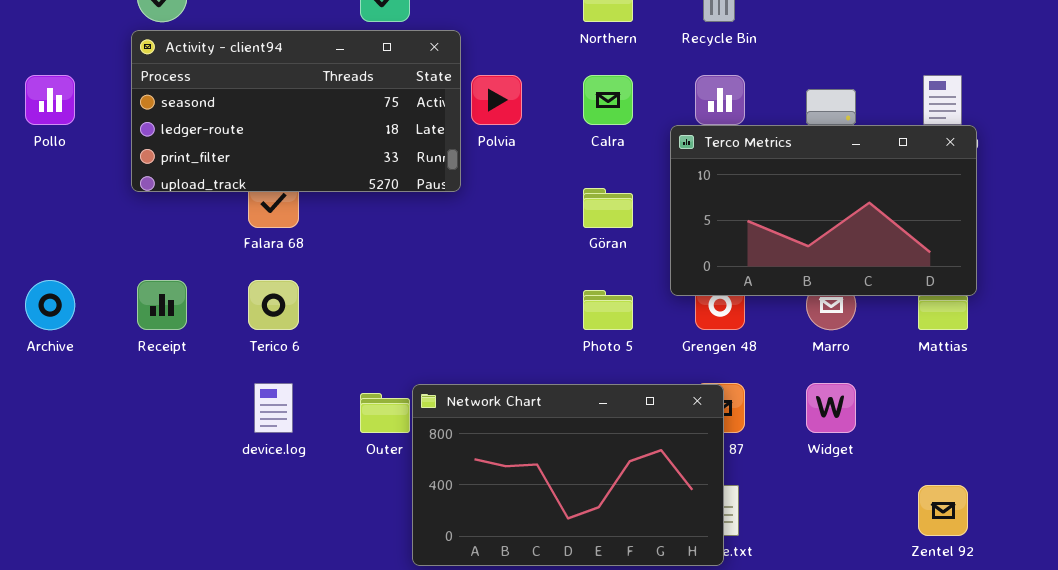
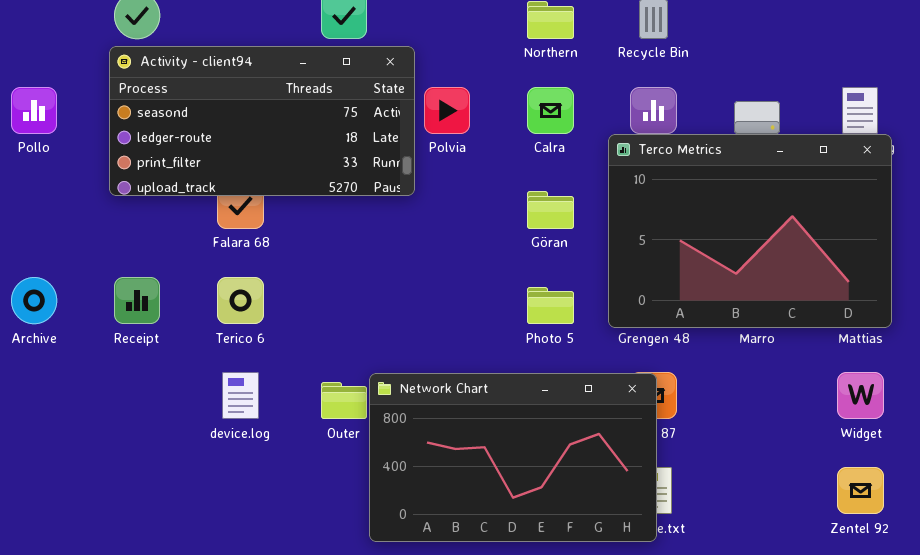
Terco Metrics: [670,125,977,296] -> [608,134,892,328], resized
Widget: [806,383,856,433] -> [837,372,884,419], moved

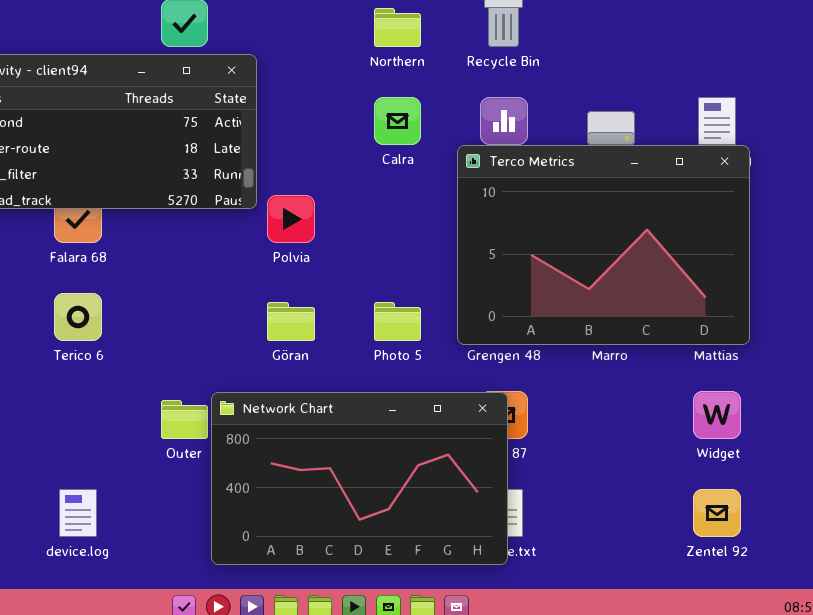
Polvia: [424,87,470,134] -> [267,195,315,243], moved
Göran: [527,191,574,229] -> [267,302,315,341], moved
device.log: [222,372,259,419] -> [59,489,97,537], moved

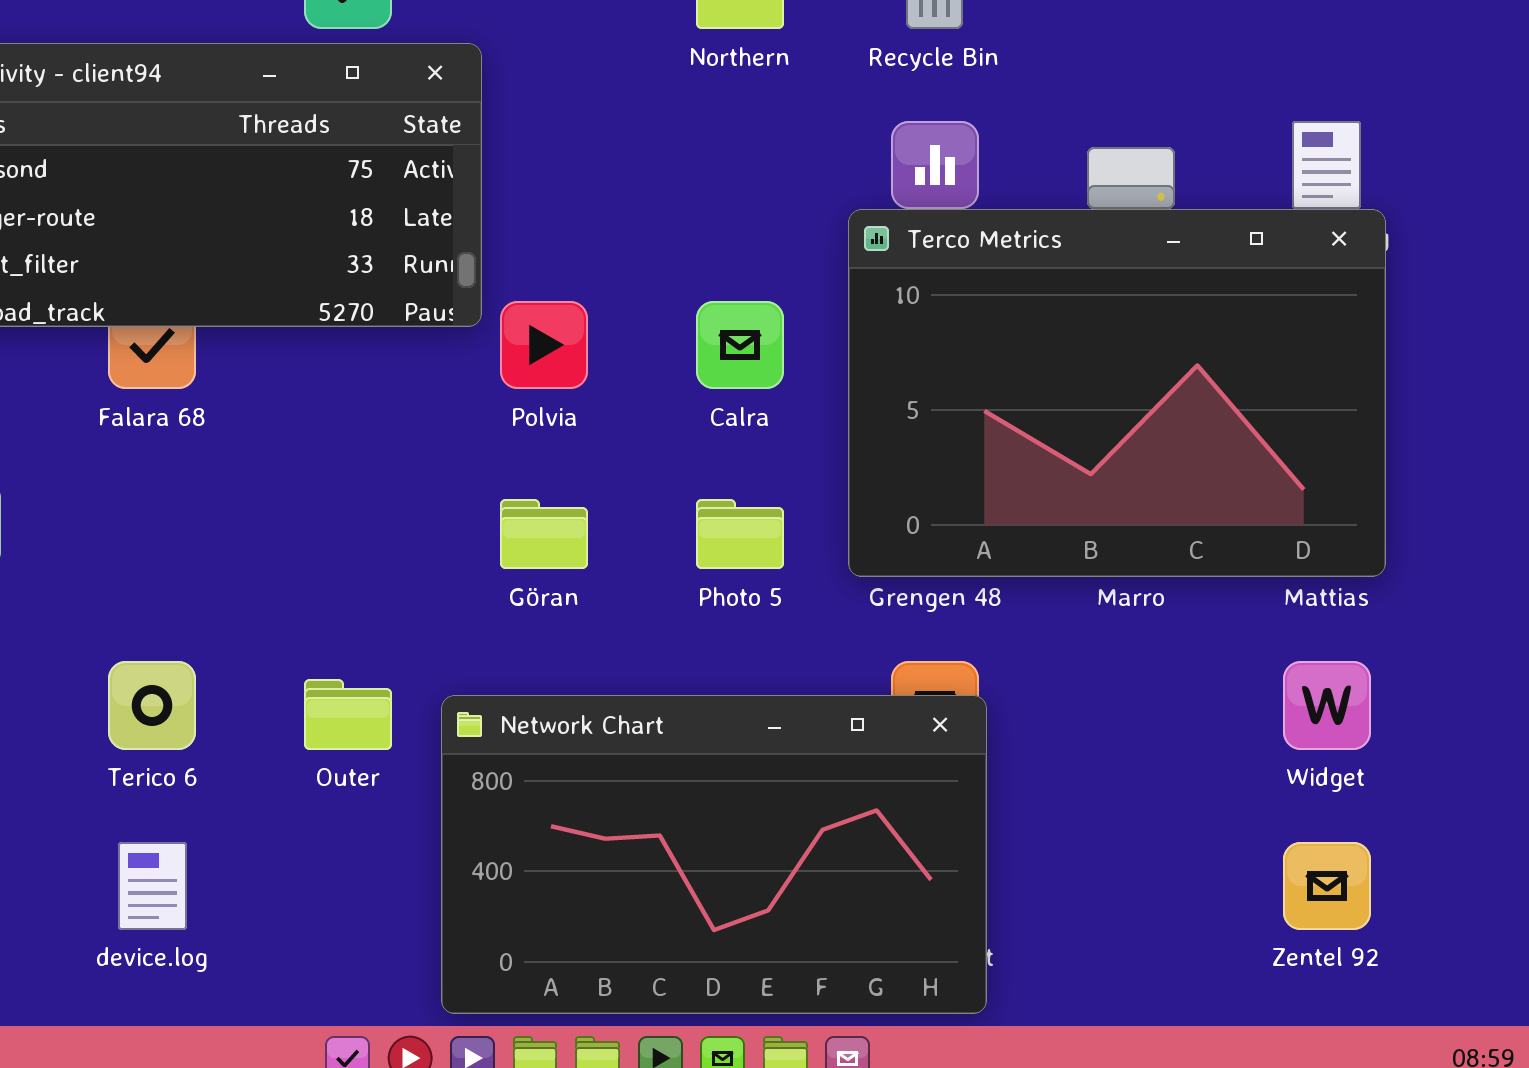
Calra: [374,97,421,145] -> [696,301,784,389], moved
Terico 6: [54,293,102,341] -> [108,661,196,750], moved
Network Chart: [211,392,508,565] -> [441,695,987,1014], moved

